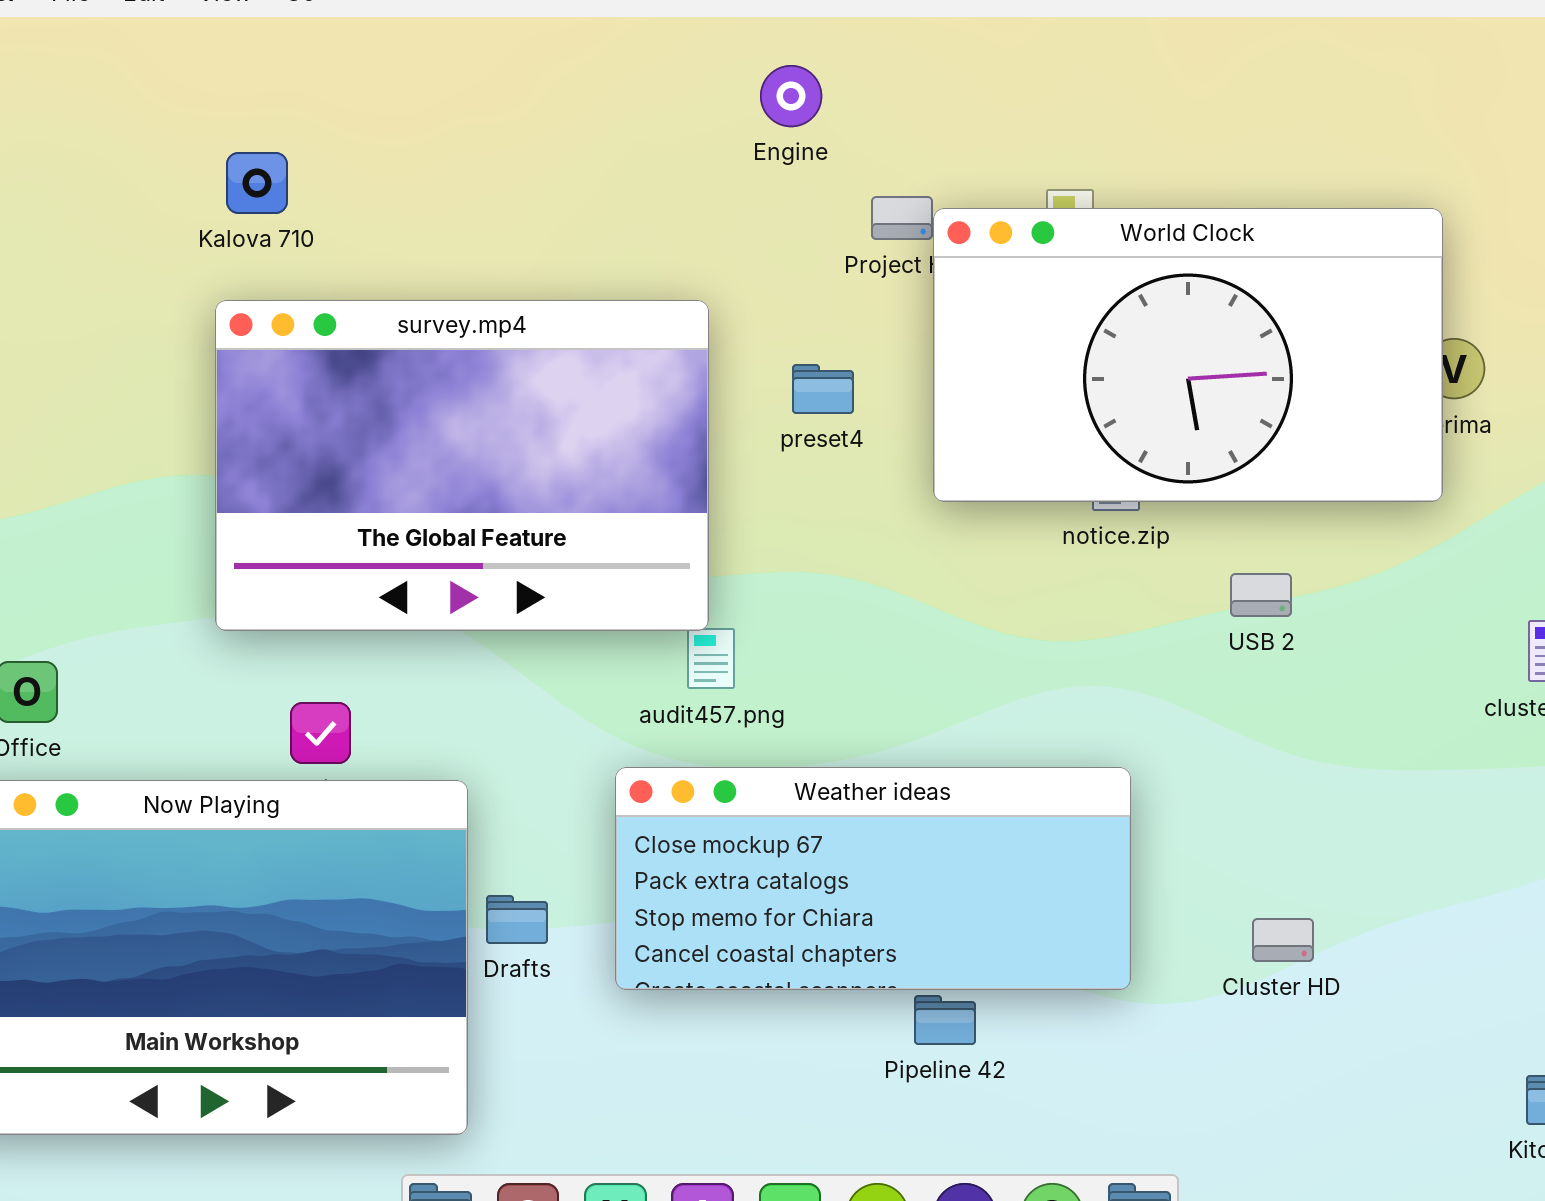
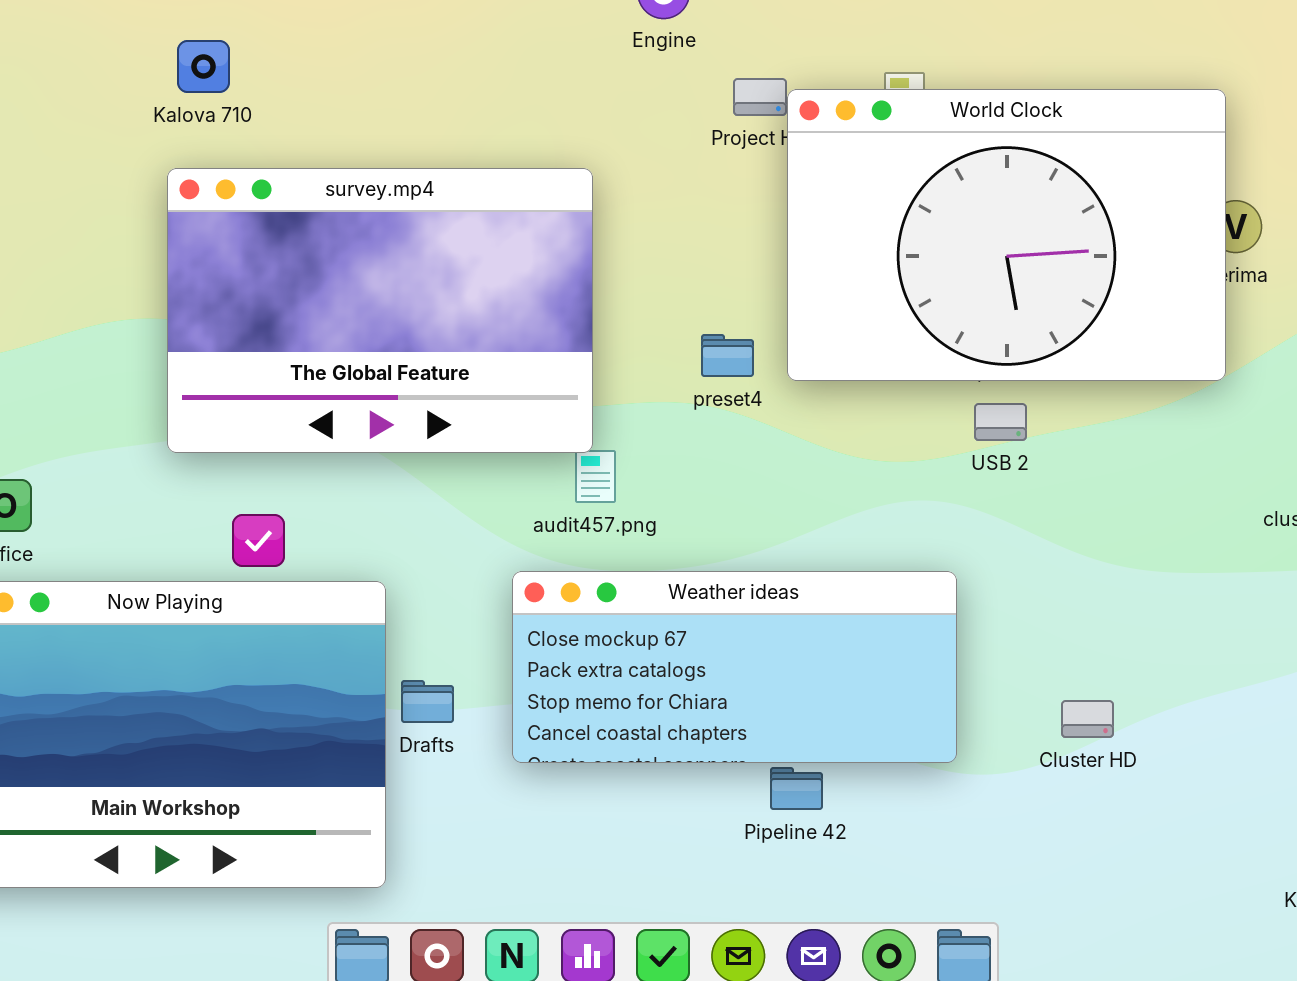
World Clock: [933,208,1443,502] -> [787,89,1226,381], resized
preset4: [792,364,854,414] -> [701,334,754,377], moved
USB 2: [1230,573,1292,617] -> [974,403,1027,441], moved

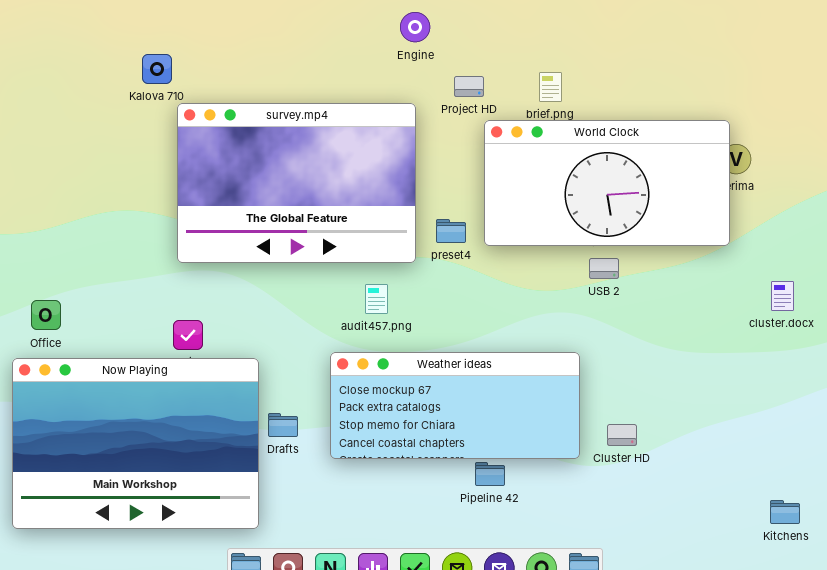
World Clock: [787,89,1226,381] -> [484,120,730,246], resized
survey.mp4: [167,168,593,453] -> [177,103,416,263], moved
Cluster HD: [1061,700,1114,738] -> [607,424,637,446], moved

